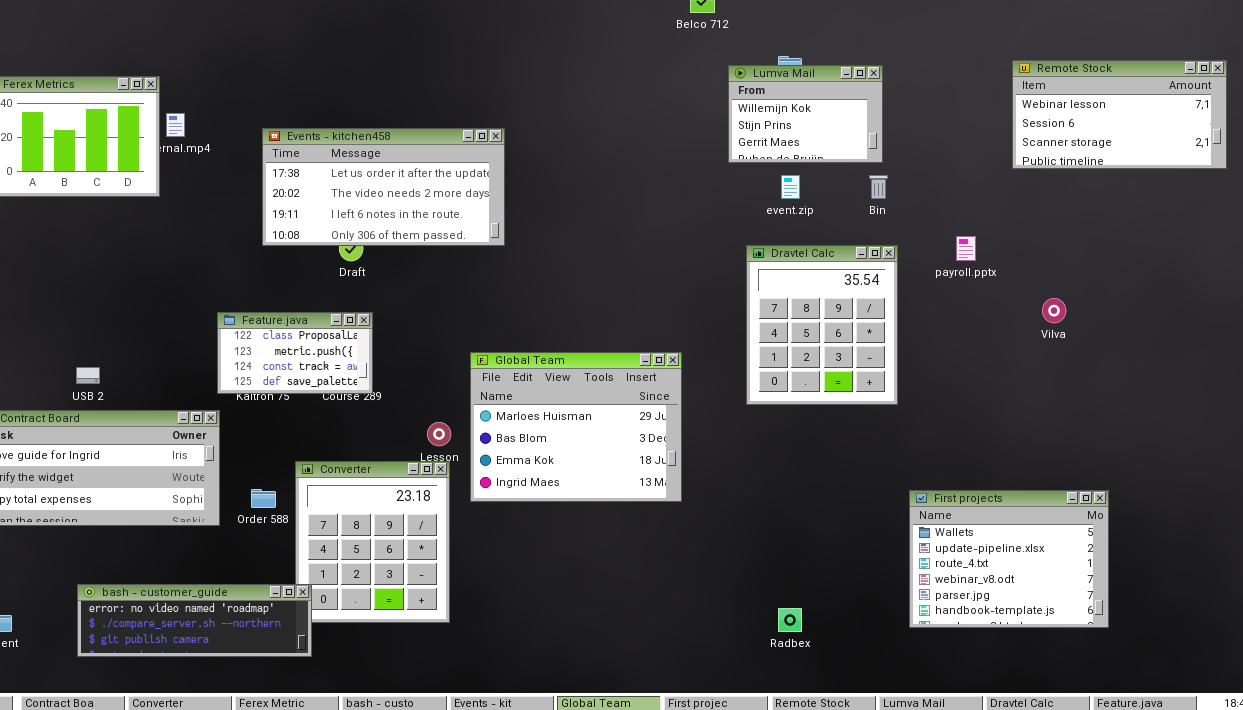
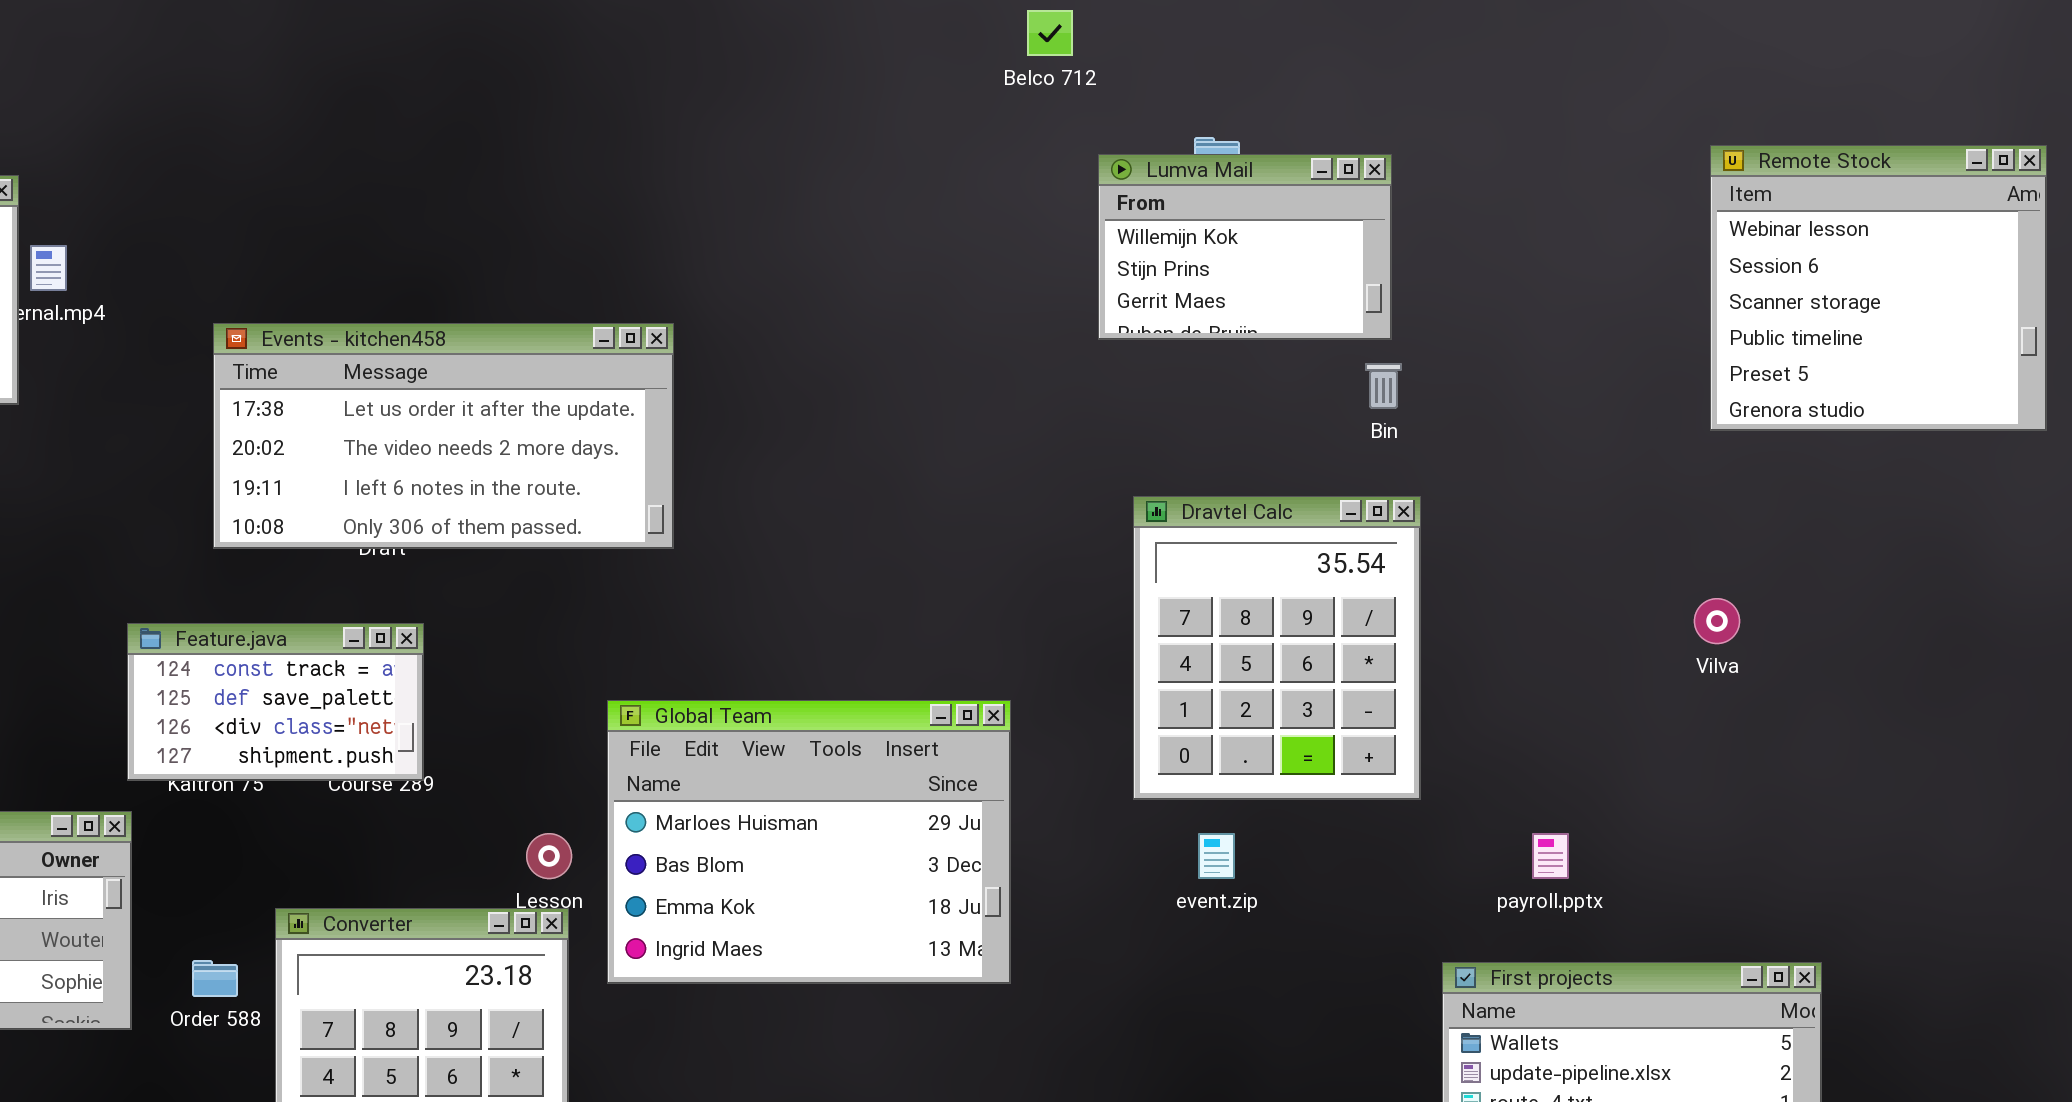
Remote Stock: [1012,60,1227,169] -> [1710,145,2047,431], resized
Events - kitchen458: [262,128,505,246] -> [213,323,674,549], moved
event.zip: [781,175,800,199] -> [1198,833,1235,879], moved
payroll.pptx: [956,236,976,261] -> [1532,833,1569,879], moved
Feature.java: [217,312,373,394] -> [127,623,424,781], scrolled down 2 rows

